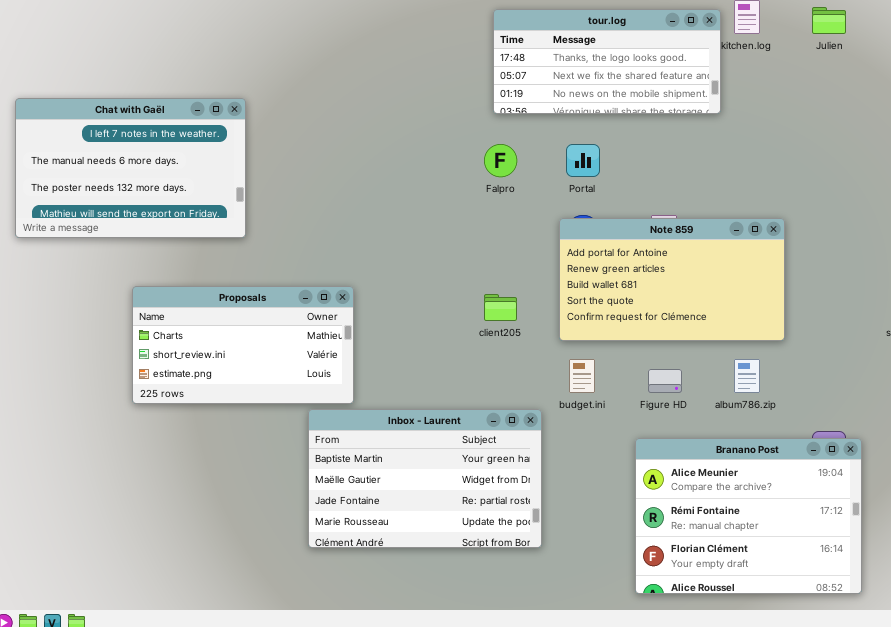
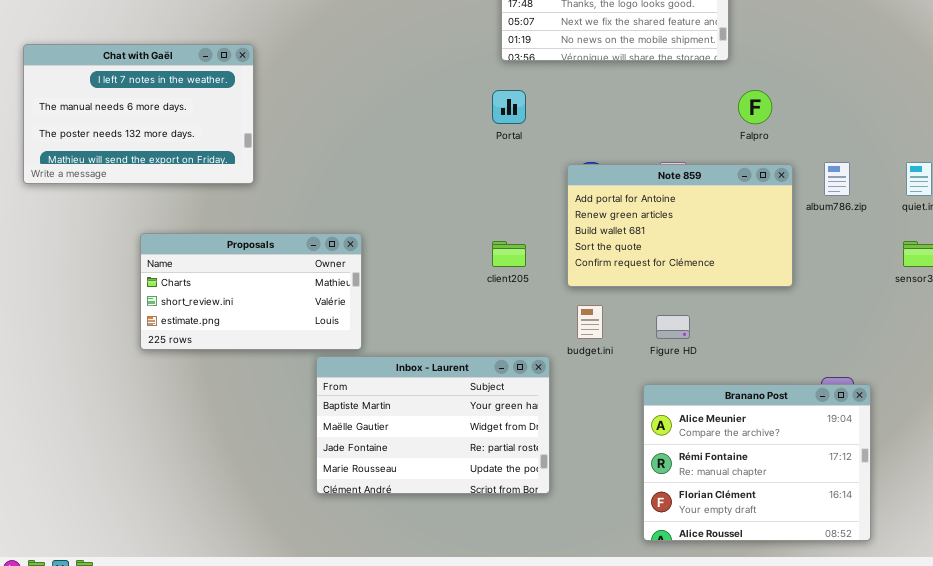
Falpro: [484,144,517,177] -> [738,90,772,124], moved
Portal: [566,144,600,177] -> [492,90,526,124], moved
album786.zip: [734,359,760,393] -> [824,162,850,196], moved

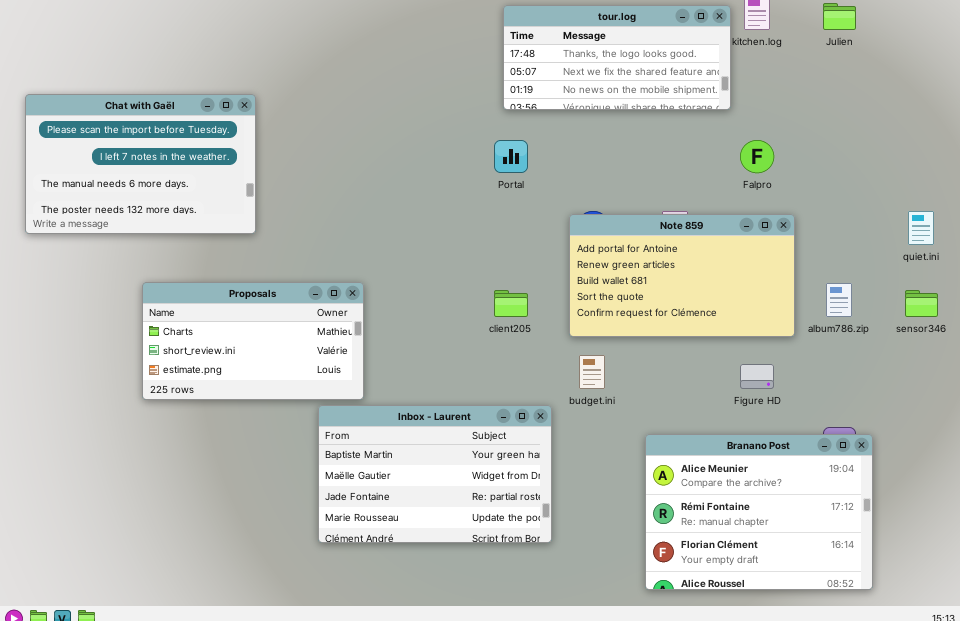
Chat with Gaël: [23,44,254,184] -> [25,94,256,234], scrolled up 1 row
album786.zip: [824,162,850,196] -> [826,283,852,317], moved
Figure HD: [656,315,690,339] -> [740,364,774,389], moved

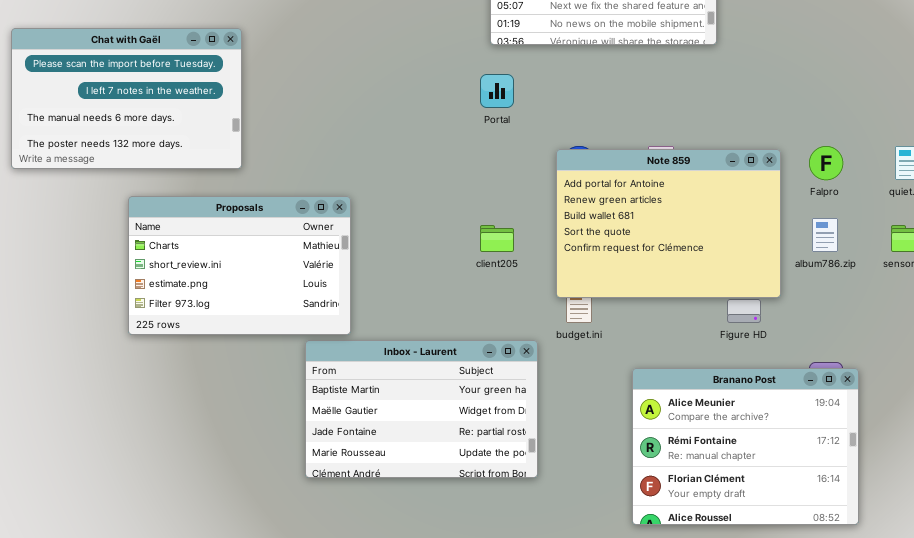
Falpro: [740,140,774,173] -> [809,146,843,180], moved
Note 859: [569,214,795,337] -> [556,149,781,298], resized
Proposals: [142,282,364,400] -> [128,196,351,335], resized

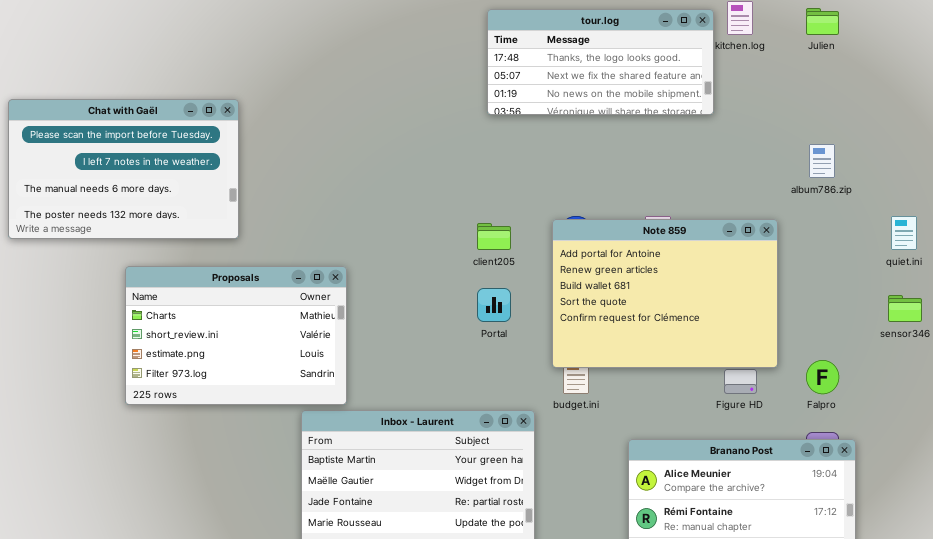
Portal: [480,74,514,108] -> [477,288,511,322], moved
Falpro: [809,146,843,180] -> [806,360,839,394], moved
album786.zip: [812,218,838,252] -> [809,144,835,178], moved
client205: [480,225,514,252] -> [477,223,511,250], moved

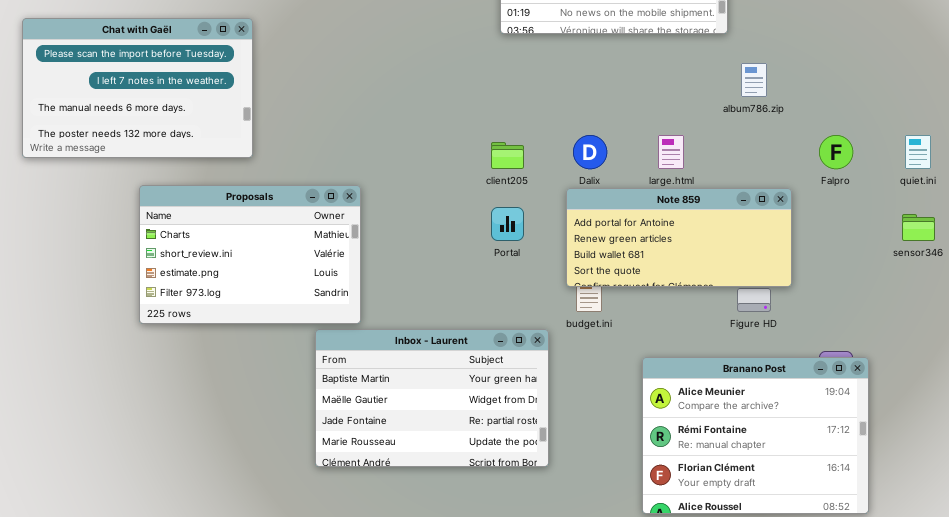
album786.zip: [809,144,835,178] -> [741,63,767,97], moved
Note 859: [552,219,778,368] -> [566,188,792,287], resized
Falpro: [806,360,839,394] -> [819,135,853,169], moved

